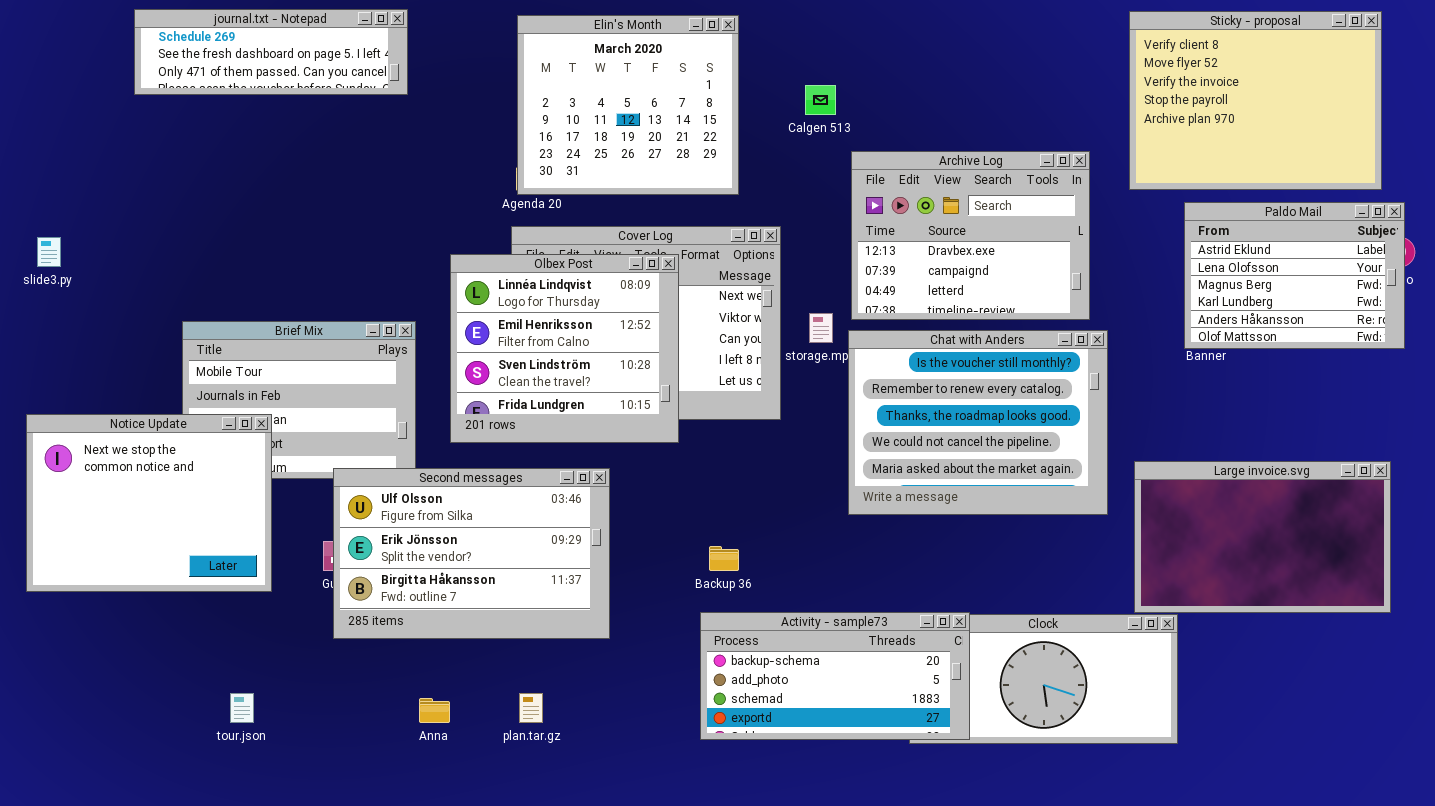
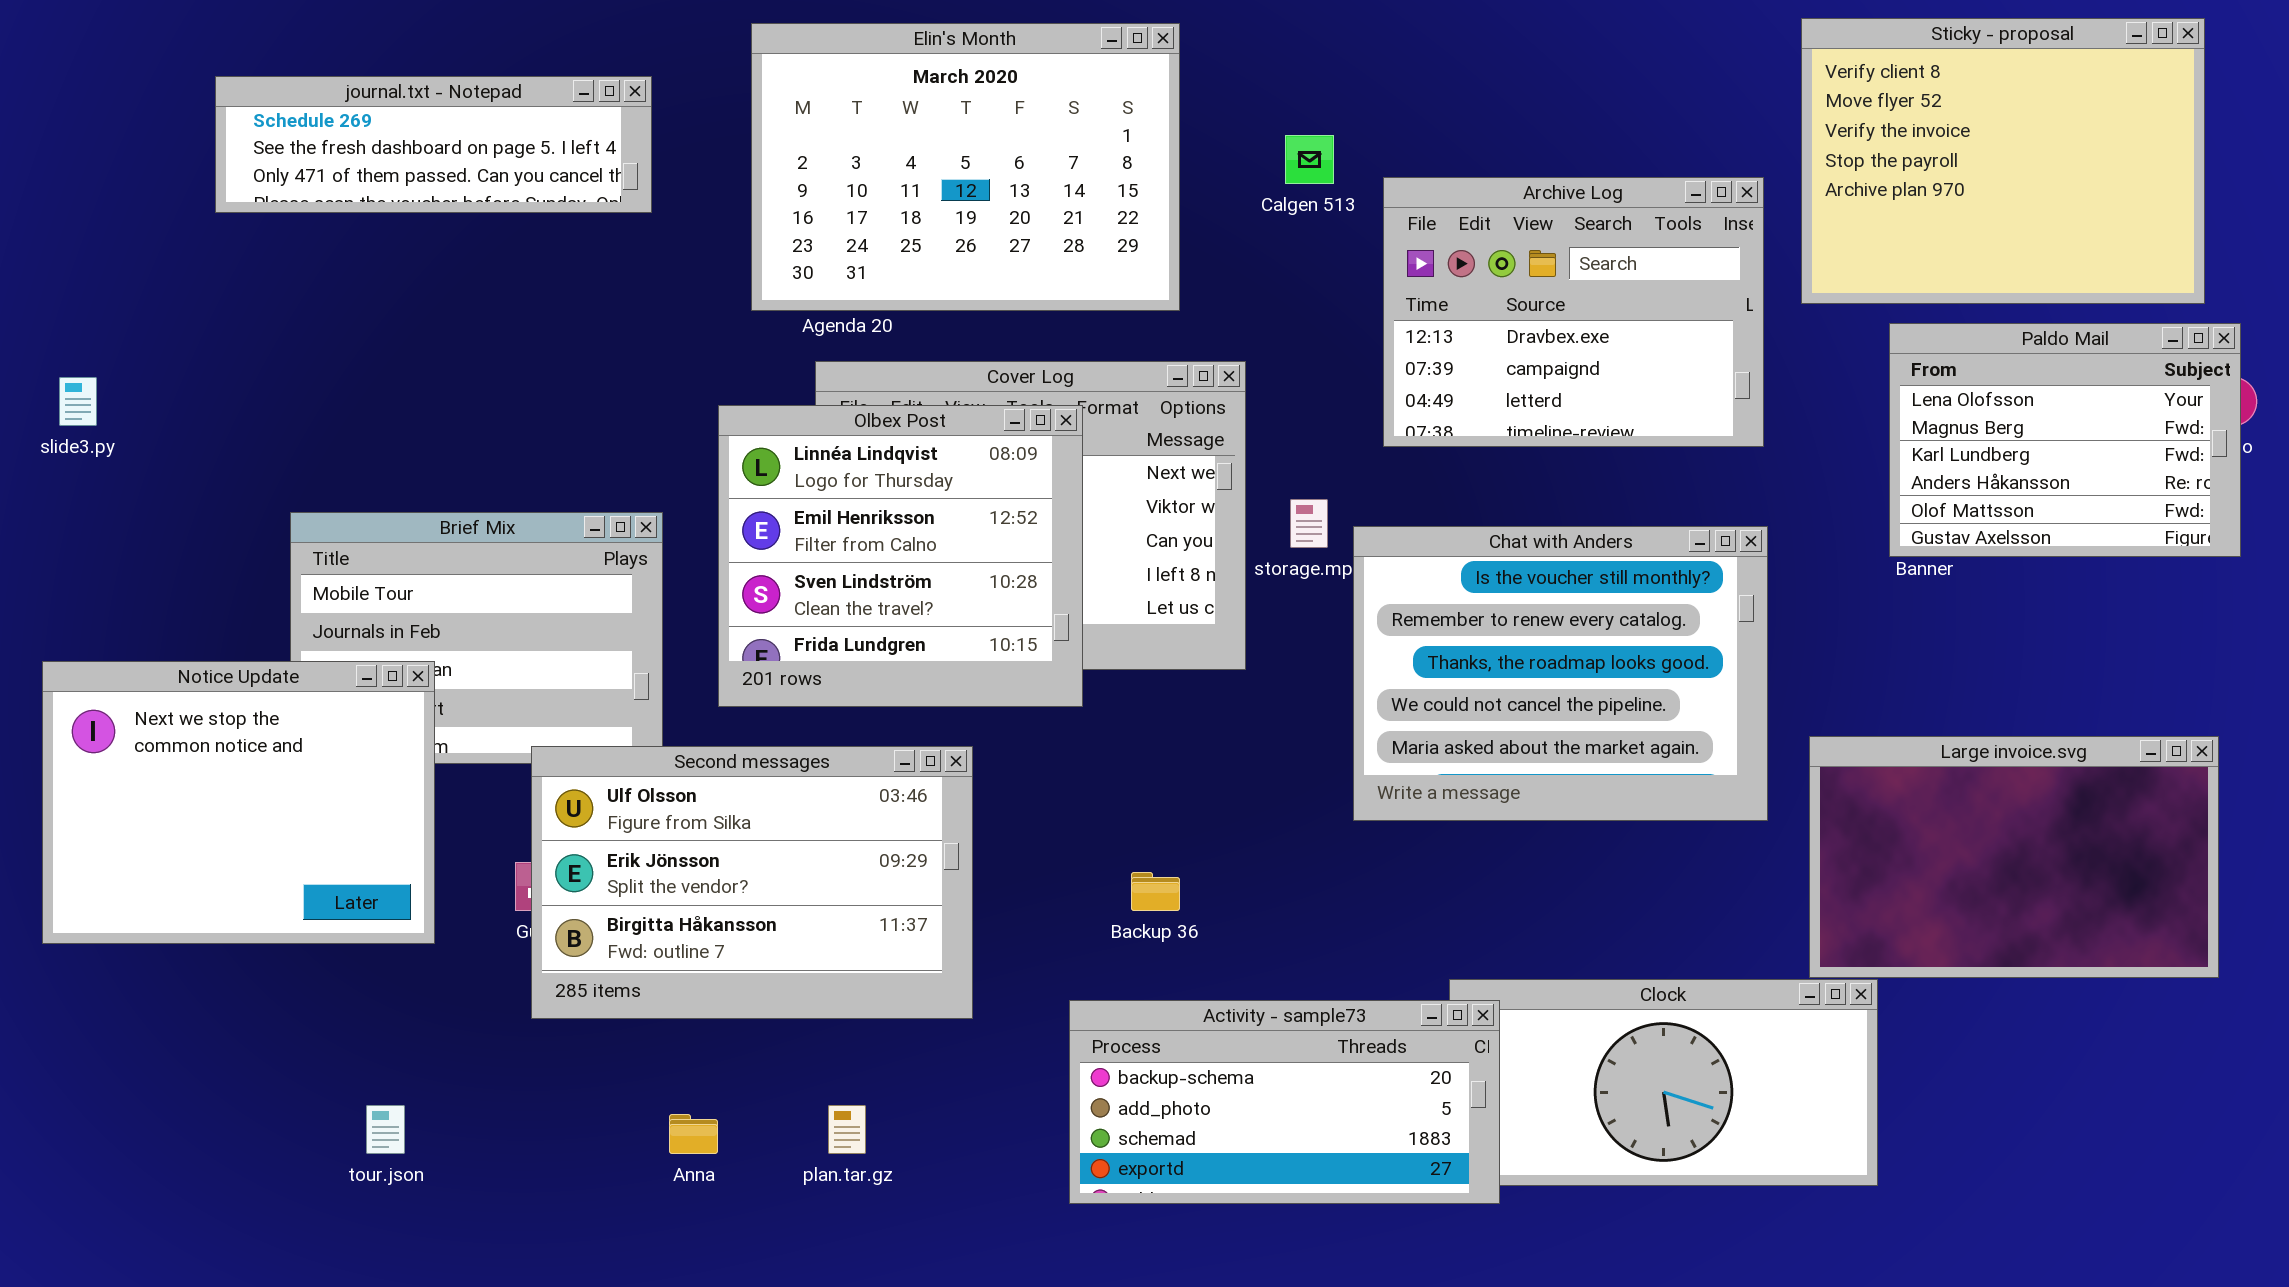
journal.txt - Notepad: [134,9,408,95] -> [215,76,652,213], moved
Elin's Month: [517,15,739,195] -> [751,23,1180,311], resized
Archive Log: [851,151,1090,320] -> [1383,177,1764,447], moved
Paldo Mail: [1184,202,1405,349] -> [1889,323,2241,557], scrolled down 1 row
Activity - sample73: [700,612,970,740] -> [1069,1000,1500,1204], moved

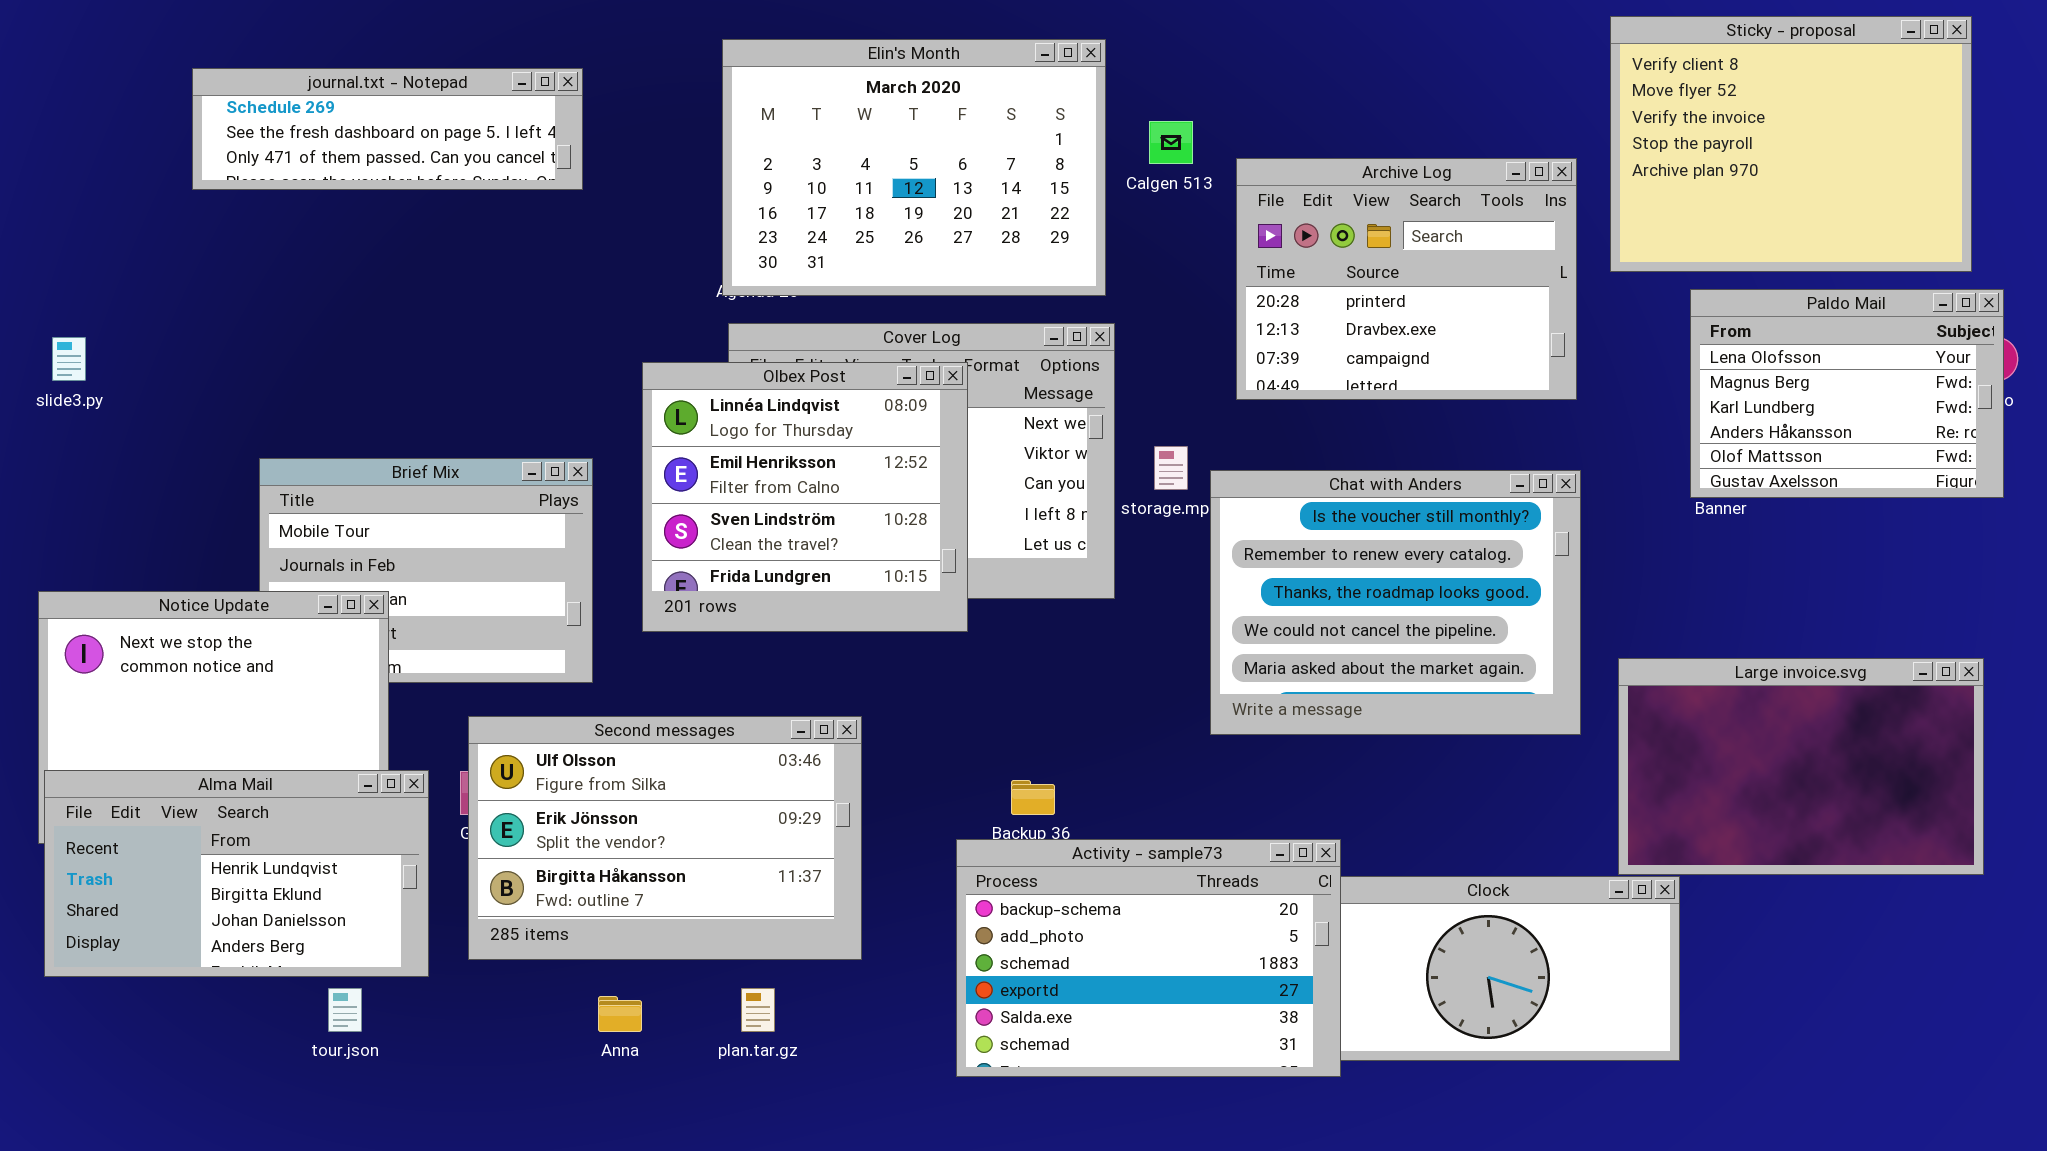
Elin's Month: [751,23,1180,311] -> [722,39,1106,296], moved
Archive Log: [1383,177,1764,447] -> [1236,158,1577,400], scrolled up 1 row
Second messages: [531,746,973,1019] -> [468,716,862,960], moved
Alma Mail: none -> [44,770,429,977], opened
Activity - sample73: [1069,1000,1500,1204] -> [956,839,1341,1077], resized

